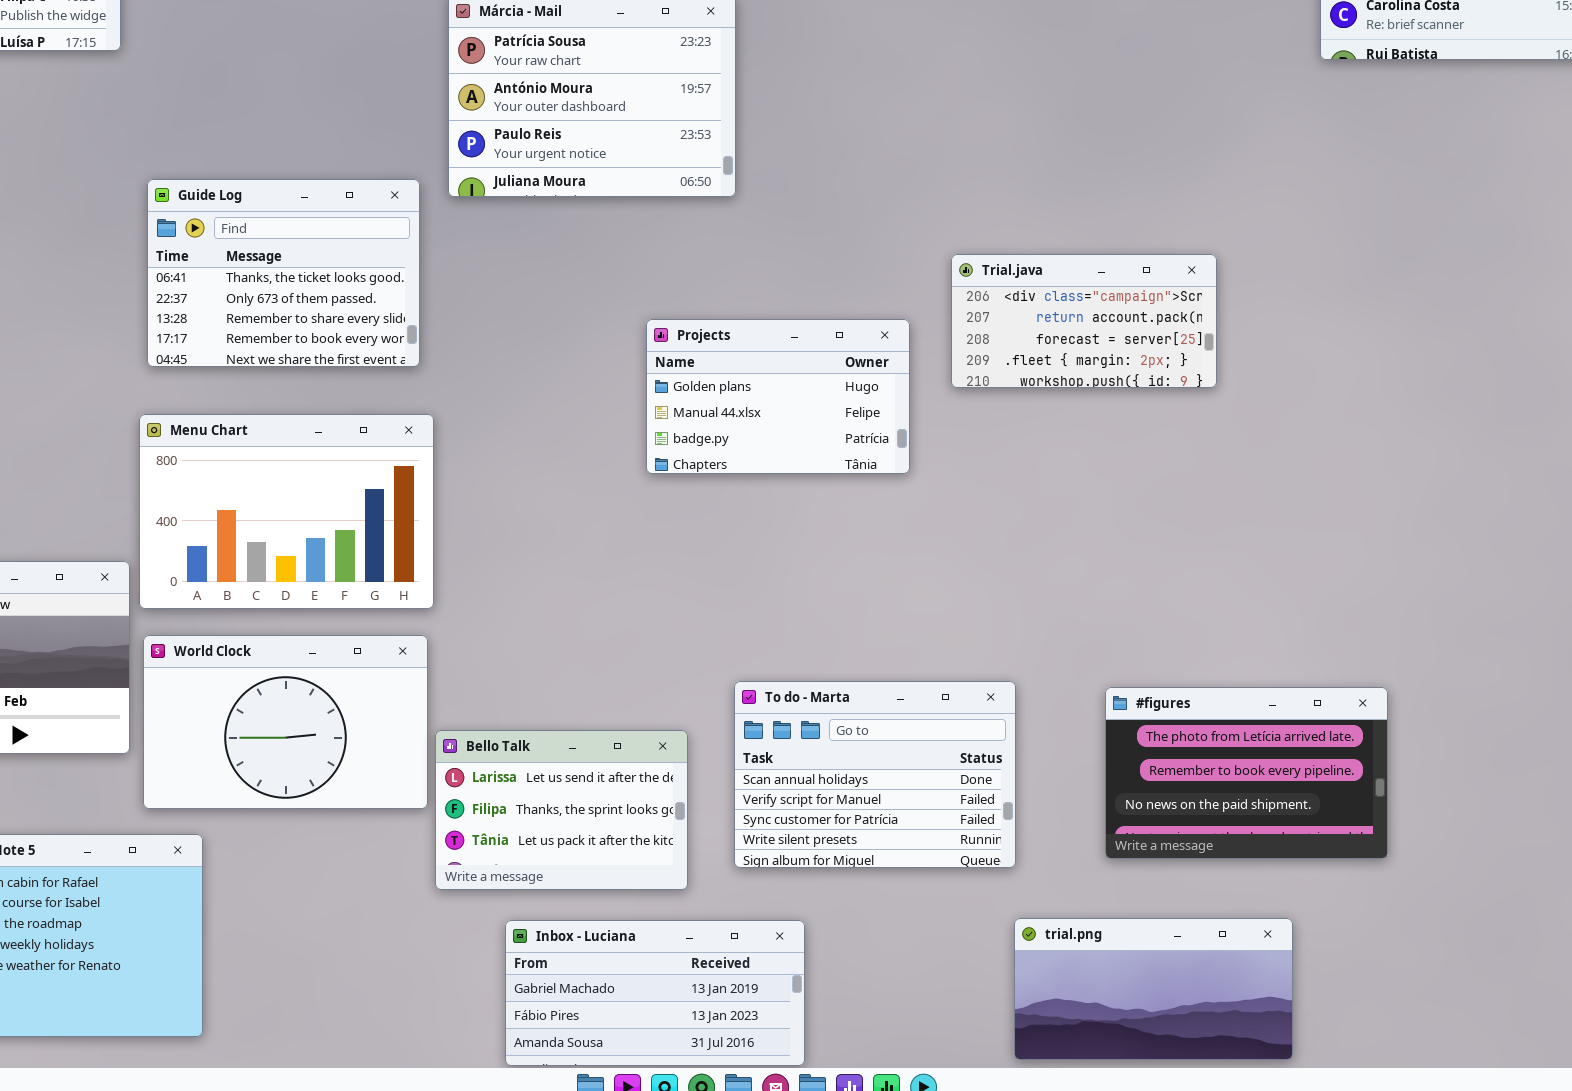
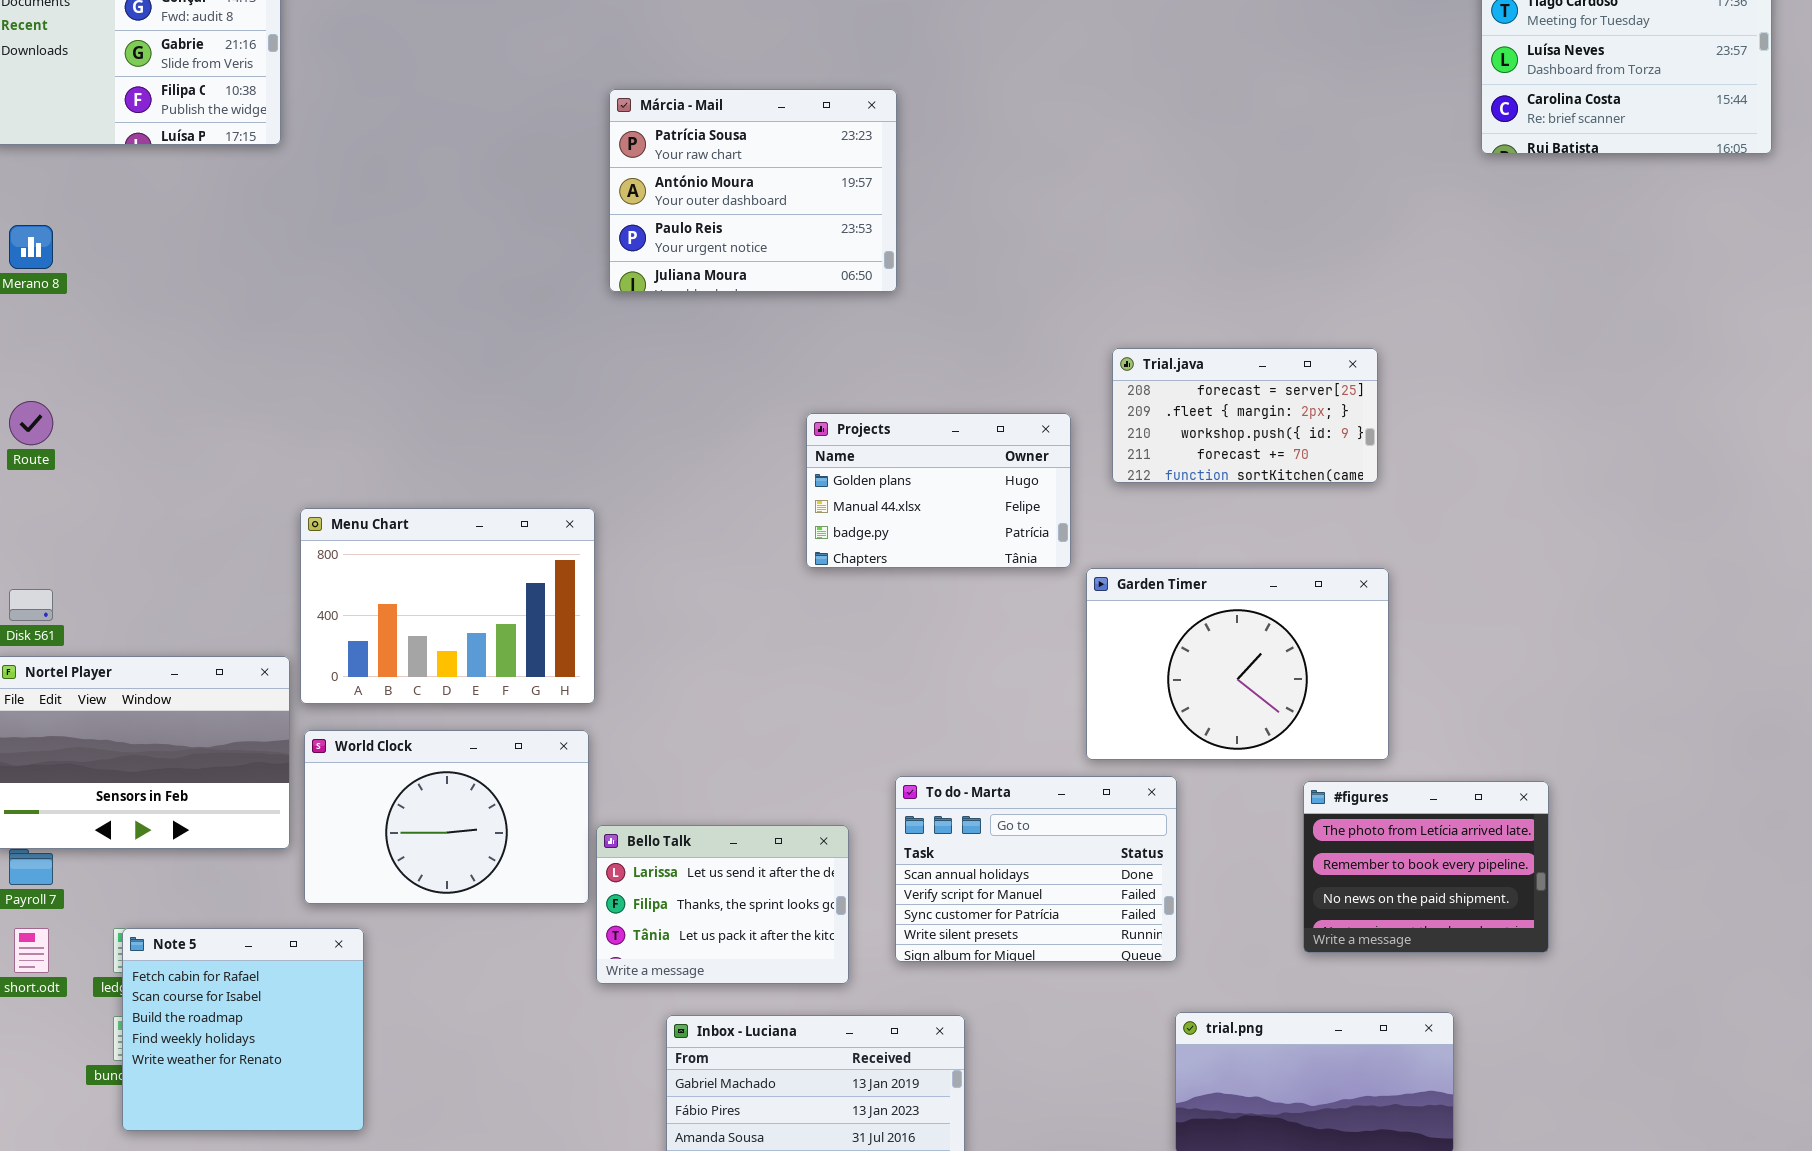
Guide Log: [147,179,420,367] -> none, closed
Trial.java: [951,254,1217,388] -> [1112,348,1378,483], scrolled down 2 rows
Garden Timer: none -> [1086,568,1389,760], opened
#figures: [1105,687,1388,859] -> [1303,781,1549,953], resized

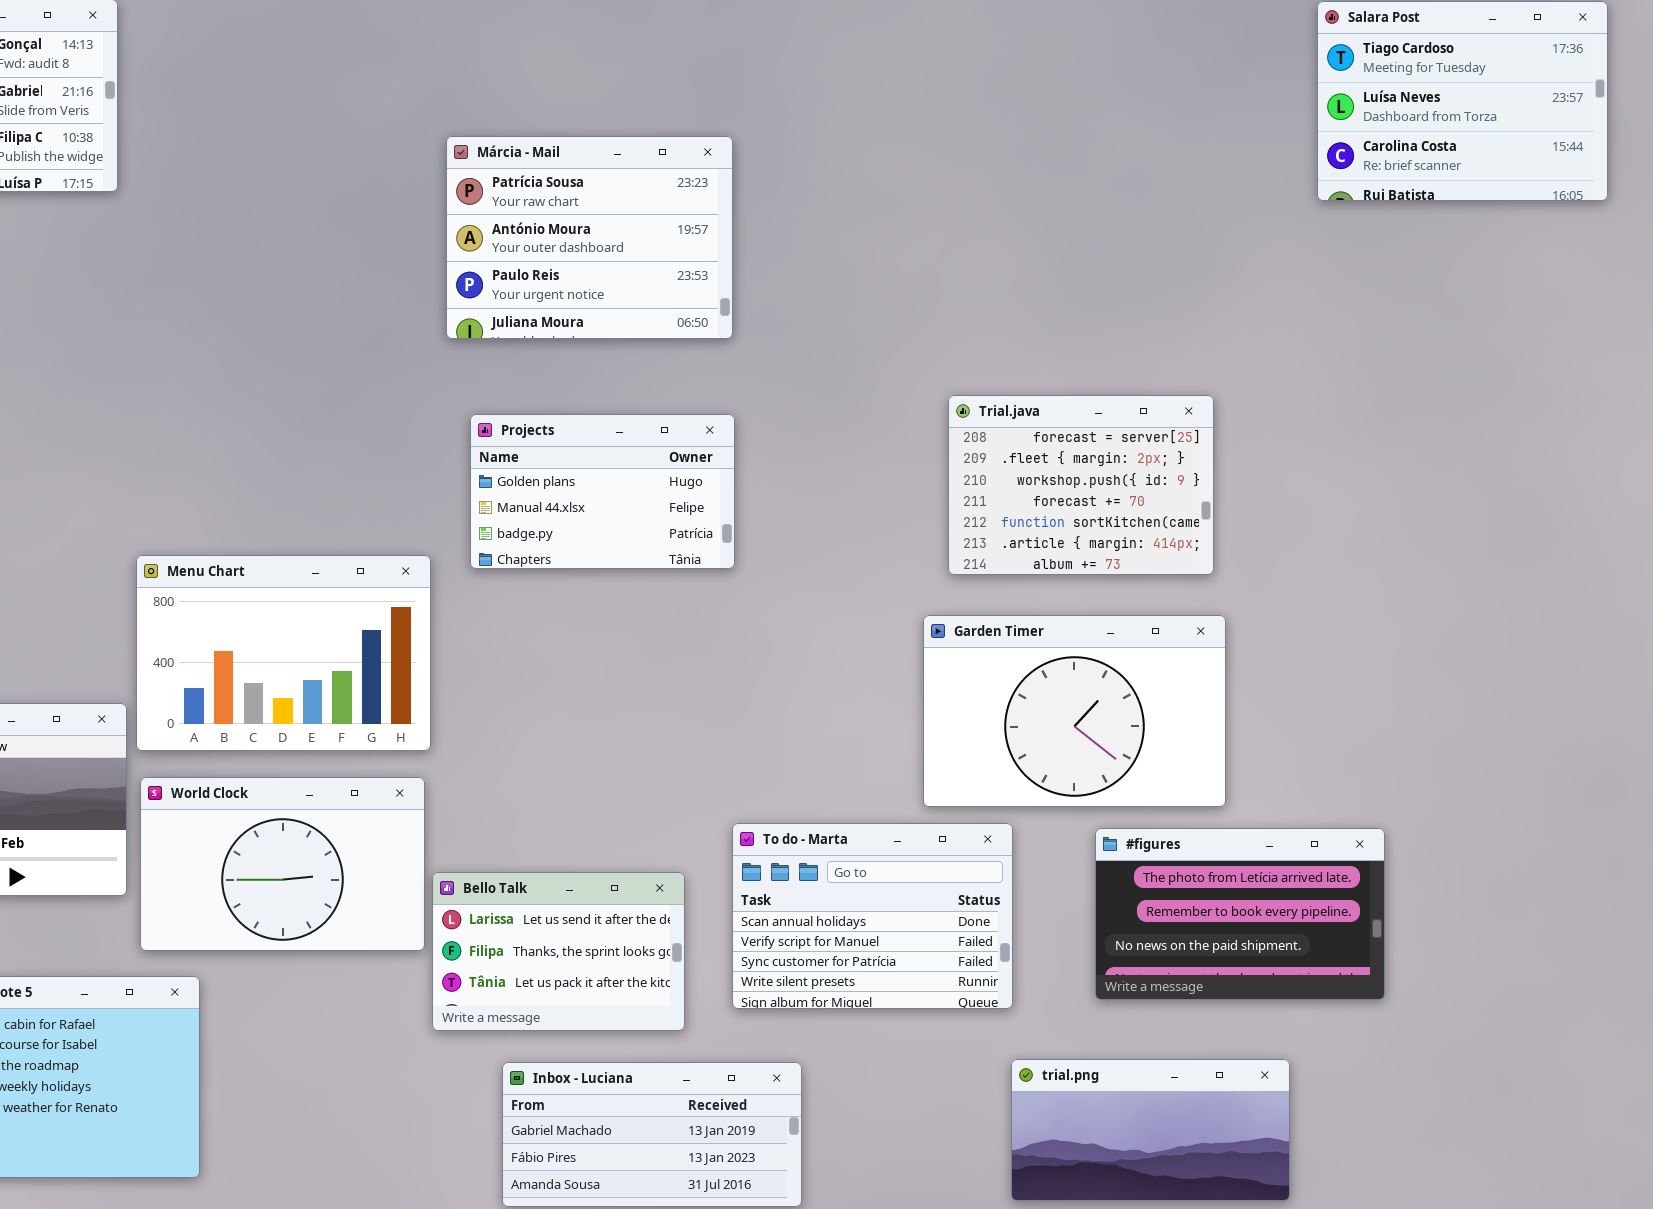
Trial.java: [1112,348,1378,483] -> [948,395,1214,575], resized
Projects: [806,413,1071,568] -> [470,414,735,569], moved
#figures: [1303,781,1549,953] -> [1095,828,1385,1000], resized

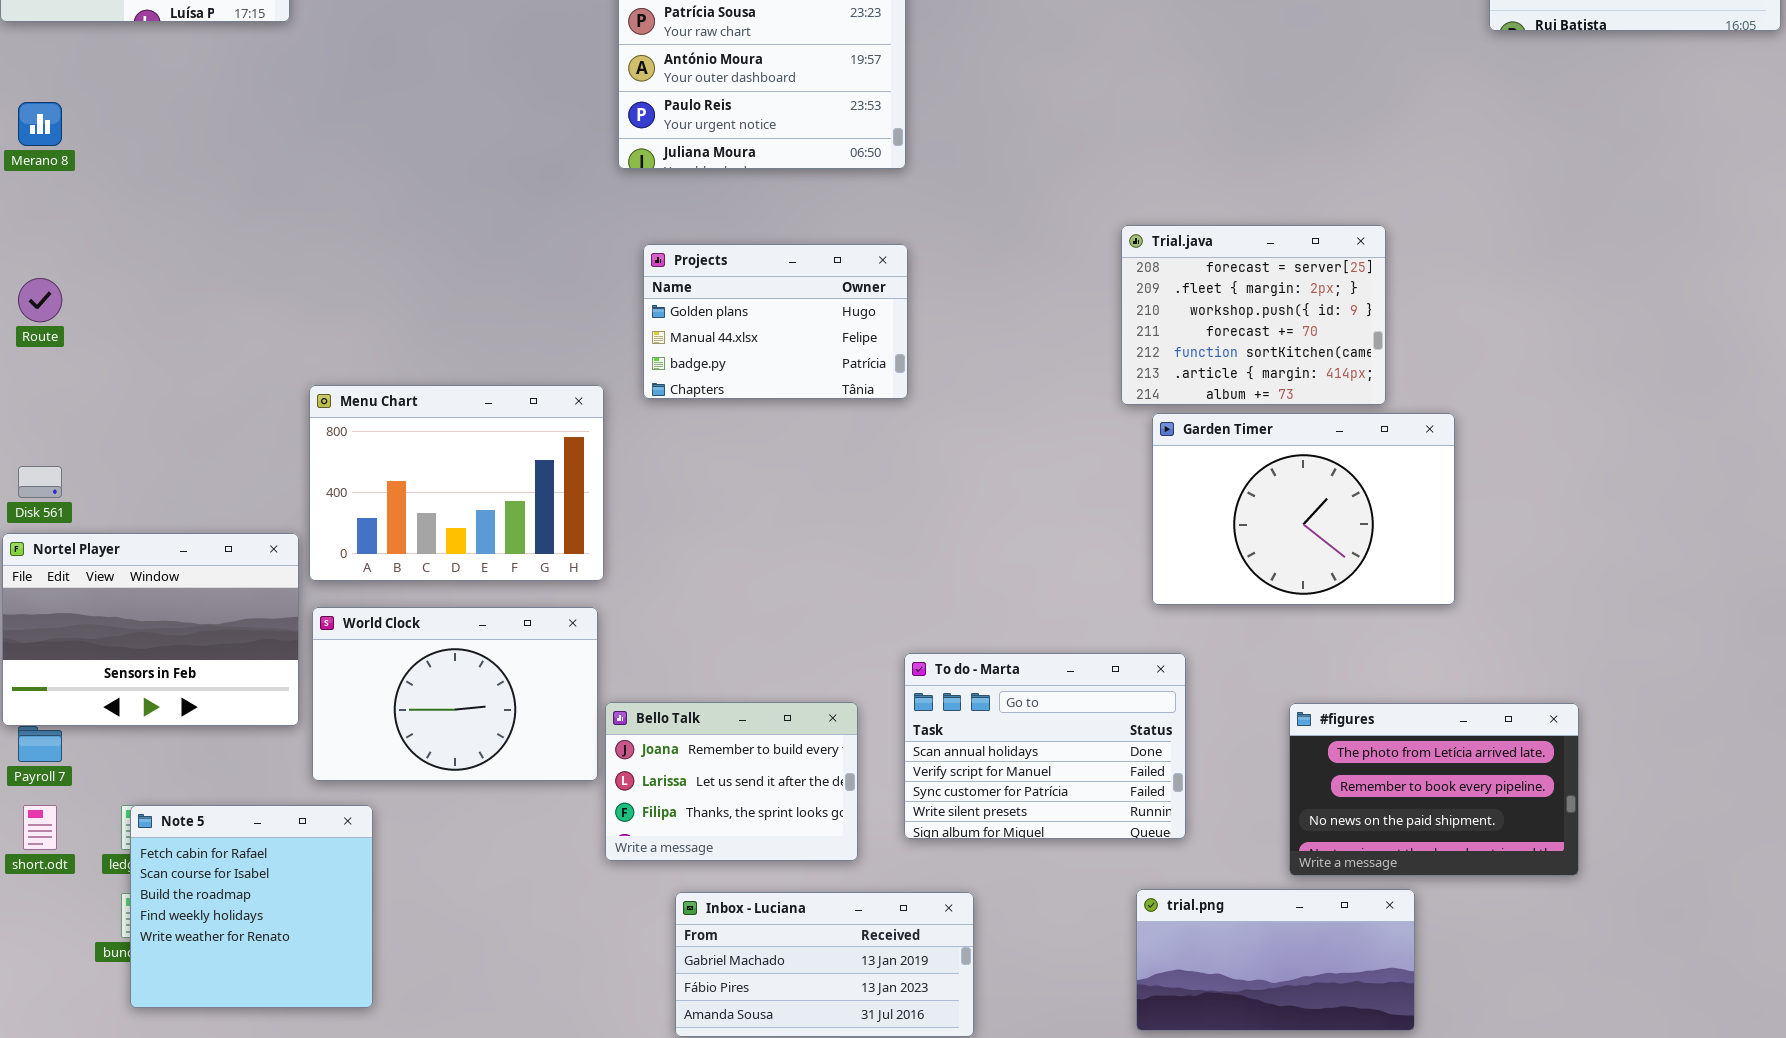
Garden Timer: [923,615,1226,807] -> [1152,413,1455,605], moved
#figures: [1095,828,1385,1000] -> [1289,703,1579,876], moved
Bello Talk: [432,872,685,1031] -> [605,702,858,861], scrolled up 1 row
trial.png: [1011,1059,1290,1201] -> [1136,889,1415,1031], moved

